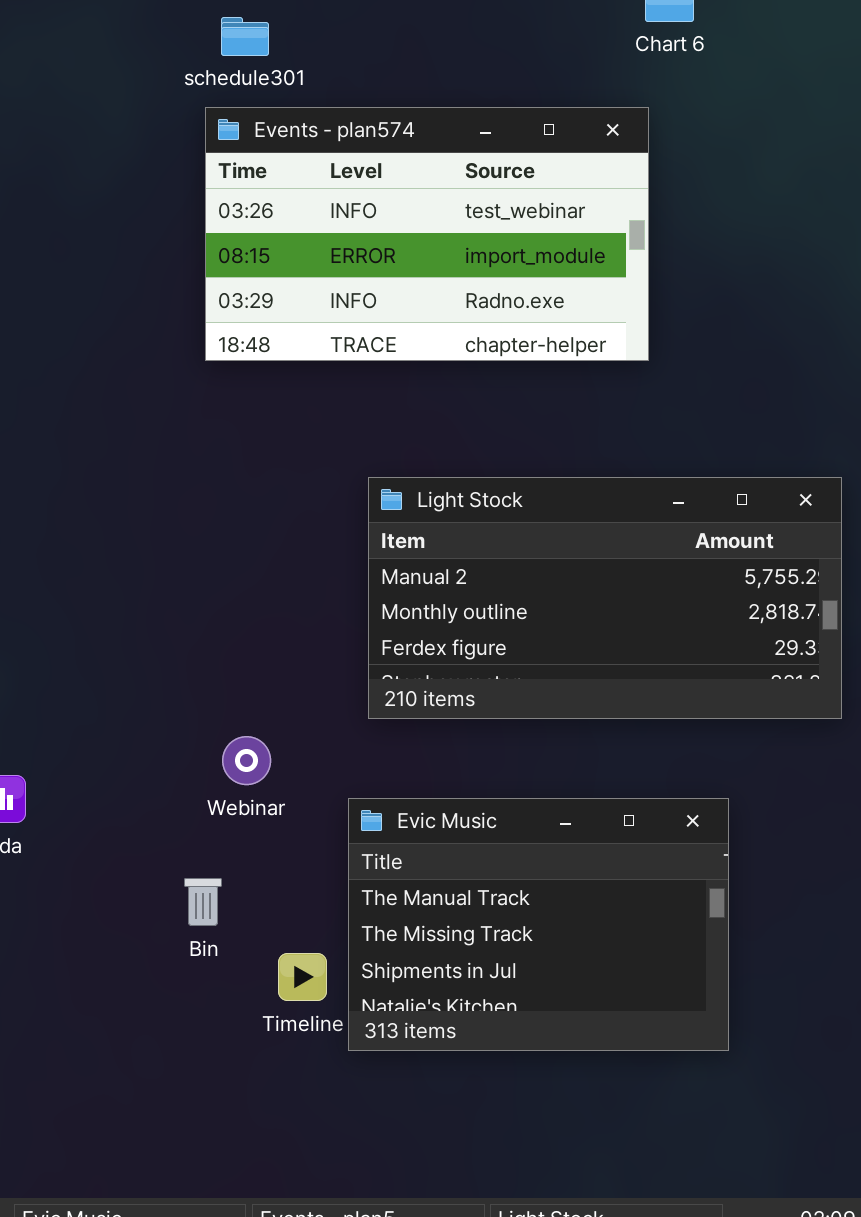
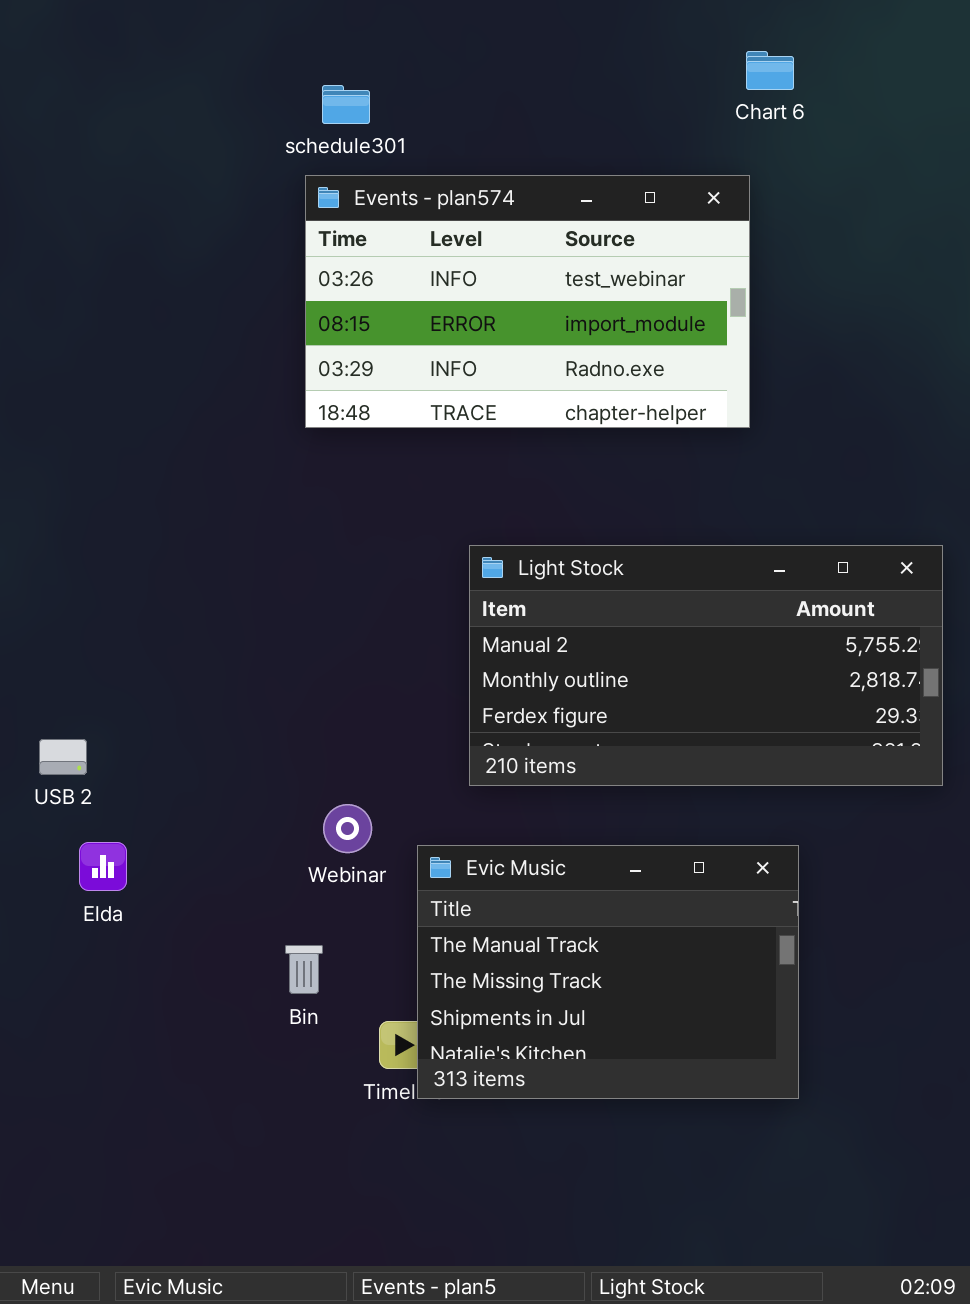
Evic Music: [348,798,729,1051] -> [417,845,799,1099], moved

